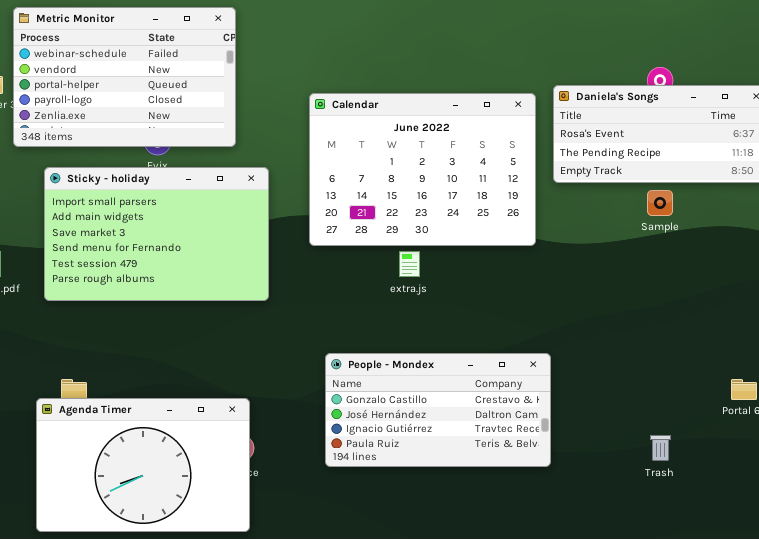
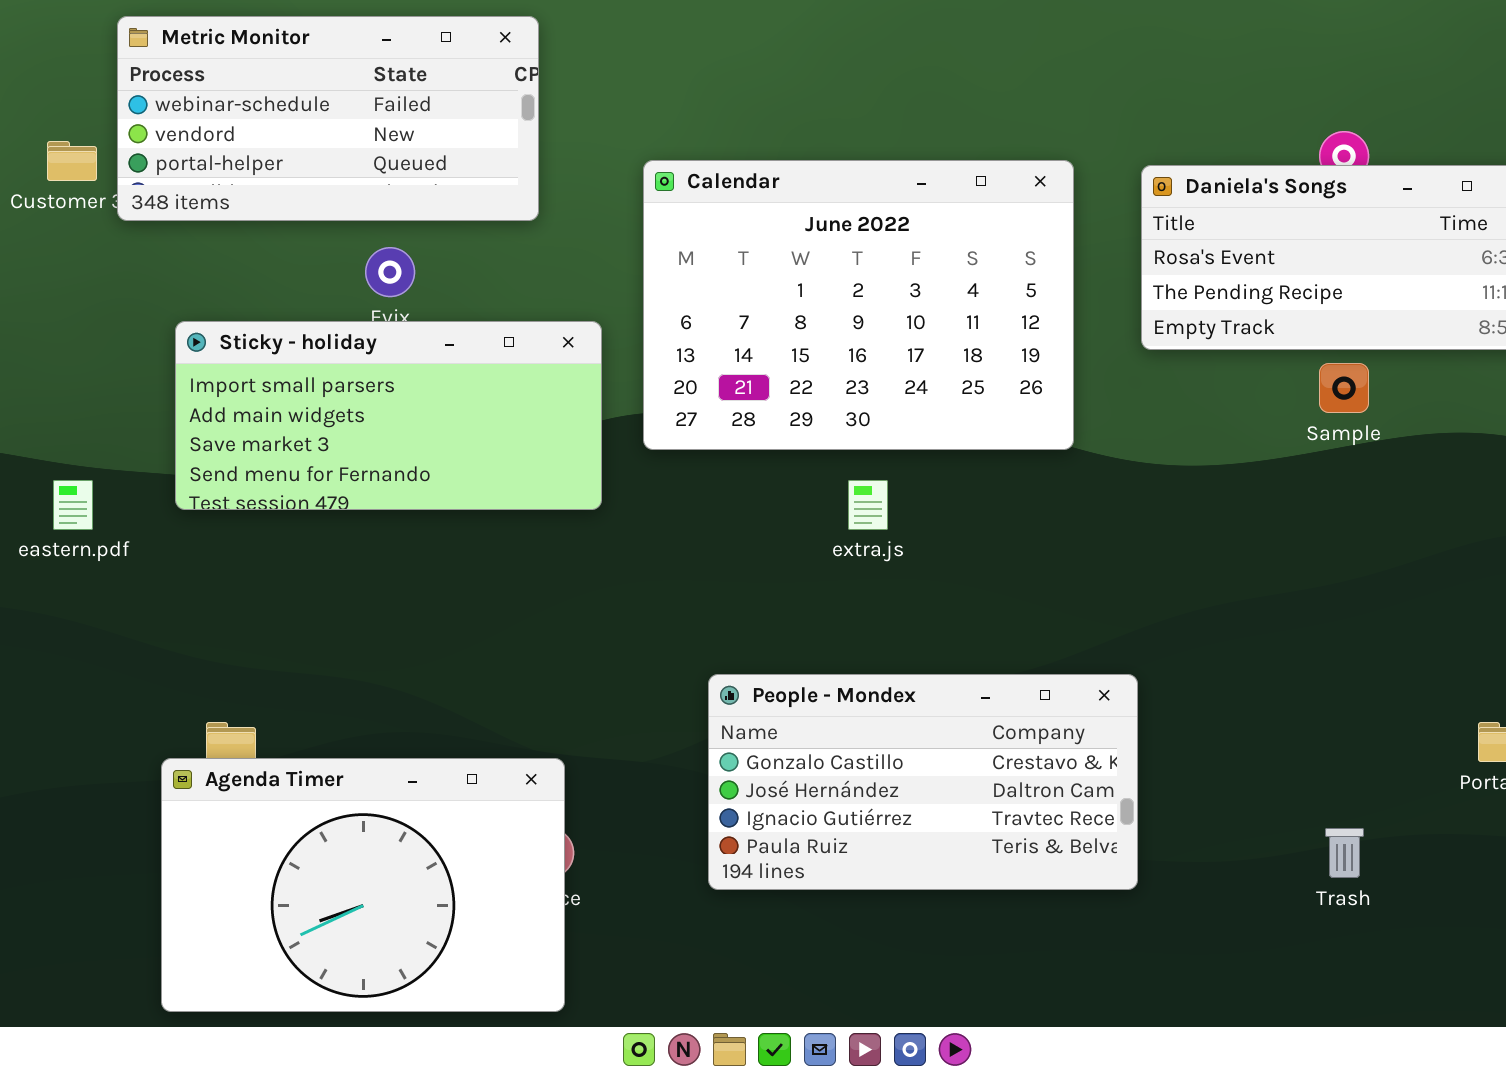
Metric Monitor: [13,7,236,147] -> [117,16,539,221], resized
Calendar: [309,93,536,246] -> [643,160,1074,450], moved
Sticky - holiday: [44,167,269,301] -> [175,321,602,510], resized

